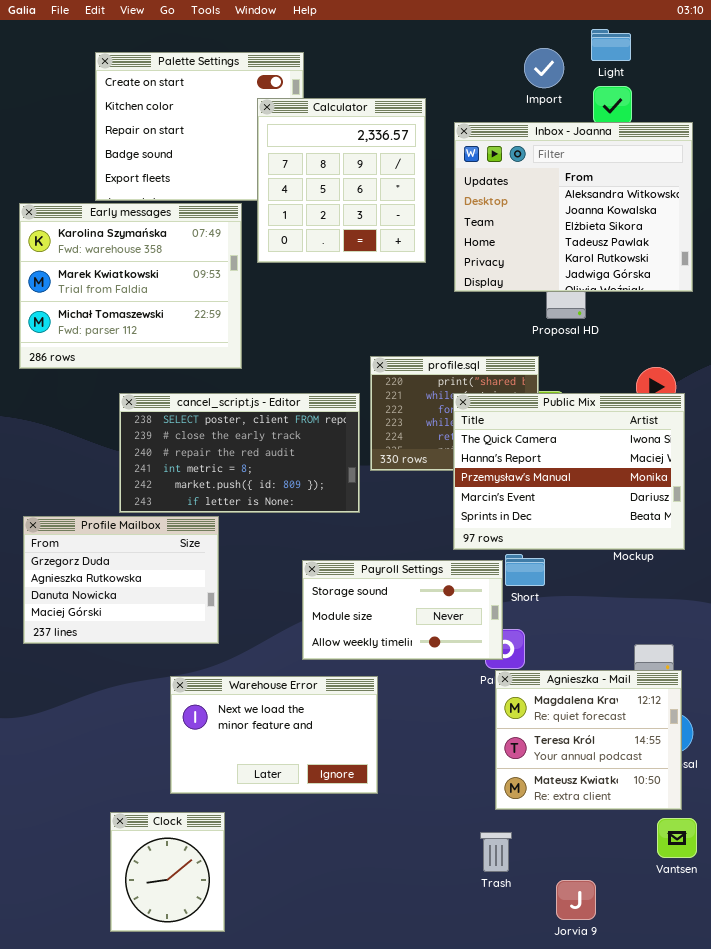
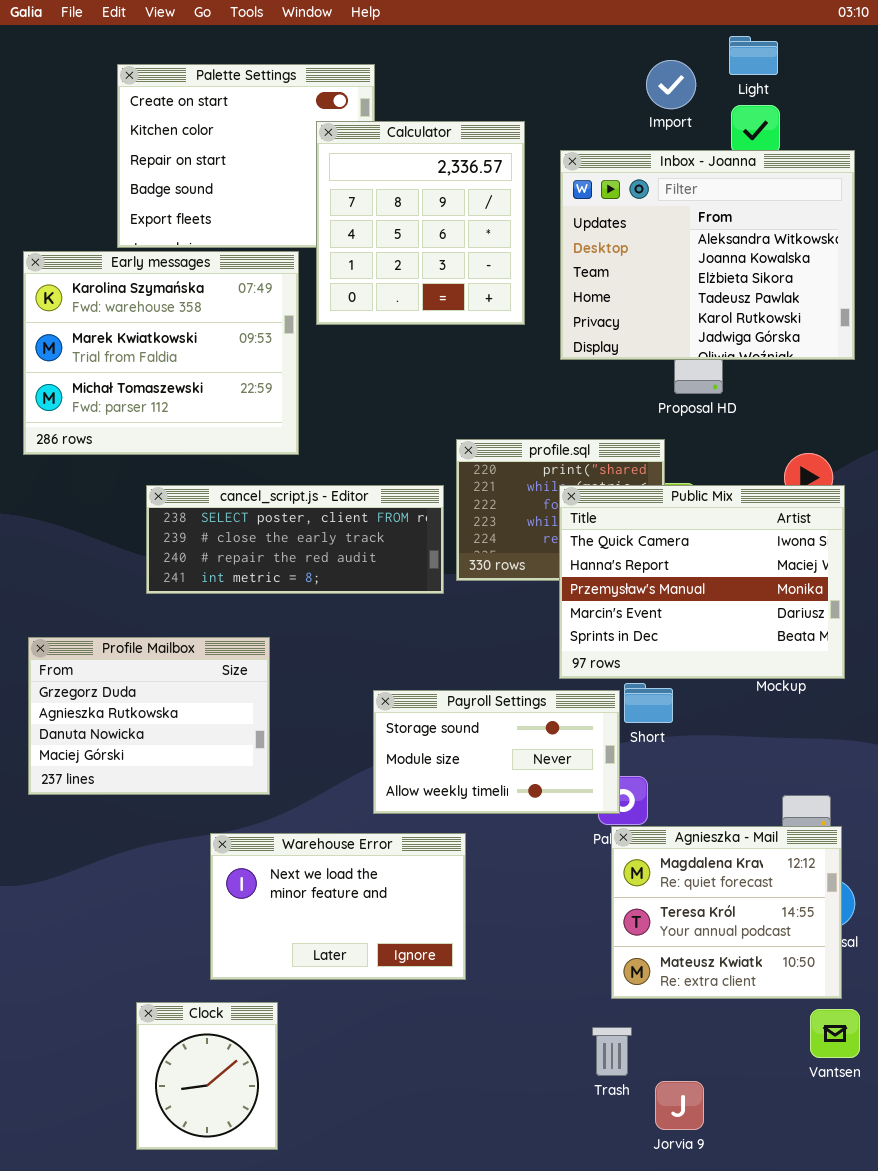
cancel_script.js - Editor: [119,393,360,513] -> [146,485,444,594], resized
Jorvia 9: [556,880,596,920] -> [655,1081,704,1130], moved

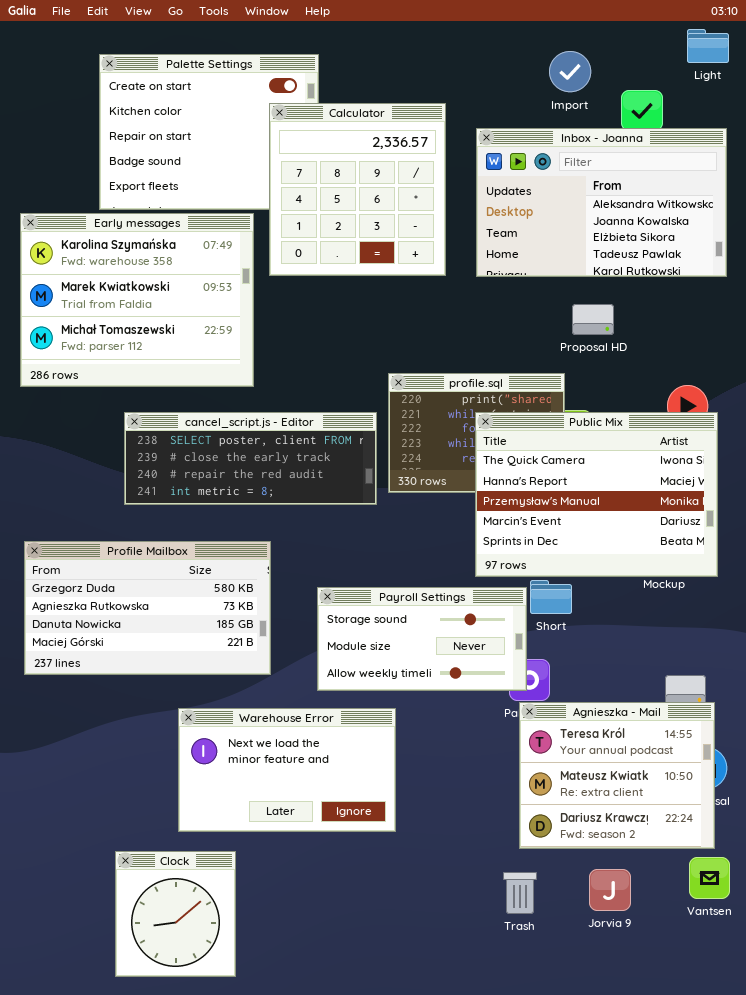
Light: [729,36,778,75] -> [687,29,729,63], moved
Inbox - Joanna: [560,150,855,360] -> [476,128,727,277], resized
Profile Mailbox: [28,637,270,795] -> [24,541,271,675], resized
Agnieszka - Mail: [611,826,842,999] -> [519,702,715,849], scrolled down 1 row
Jorvia 9: [655,1081,704,1130] -> [589,869,631,911], moved

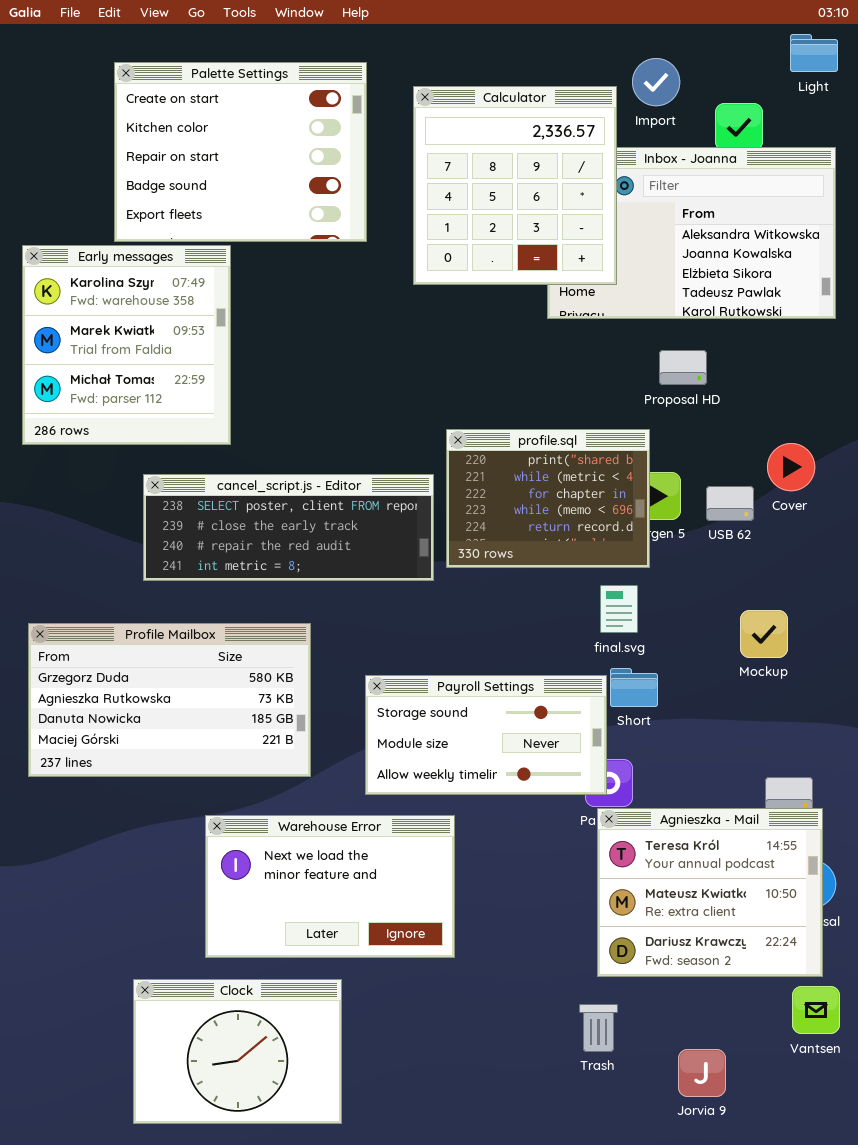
Calculator: [269,103,446,276] -> [413,86,617,285], moved
Early messages: [20,213,254,387] -> [22,245,231,445], resized
Public Mix: [475,412,718,577] -> none, closed
Clock: [115,851,236,977] -> [133,979,342,1124], resized
Jorvia 9: [589,869,631,911] -> [678,1049,726,1097], moved

